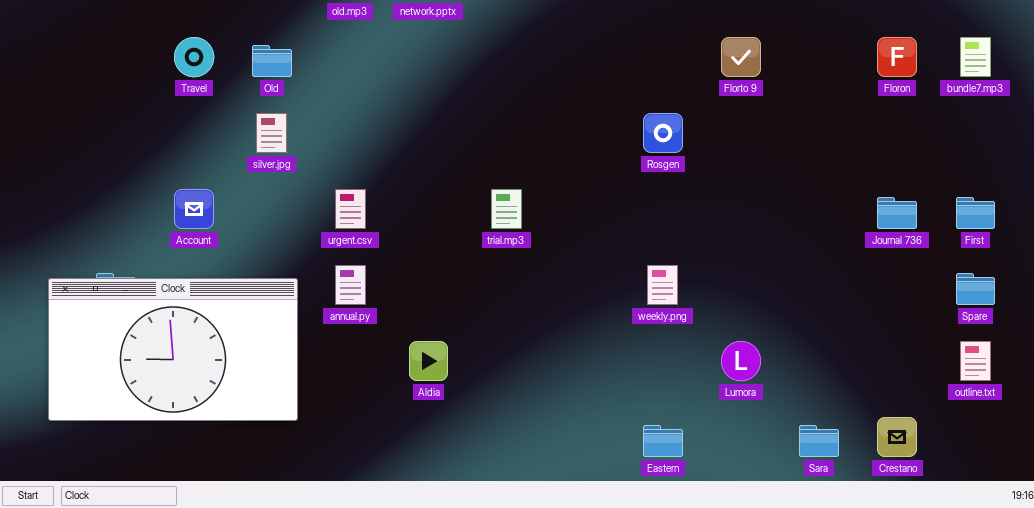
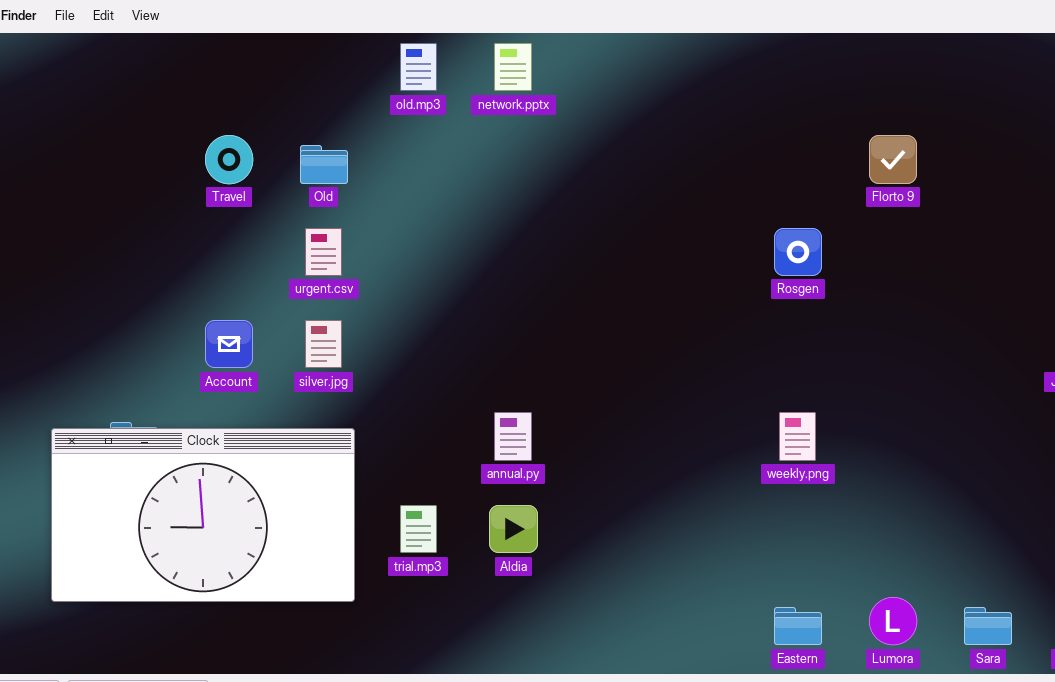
silver.jpg: [256,113,287,153] -> [305,320,342,368], moved
urgent.csv: [335,189,366,229] -> [305,228,342,276], moved
trial.mp3: [491,189,522,229] -> [400,505,437,553], moved
annual.py: [335,265,366,305] -> [494,412,532,461], moved
Lumora: [721,341,761,381] -> [869,597,917,645], moved

